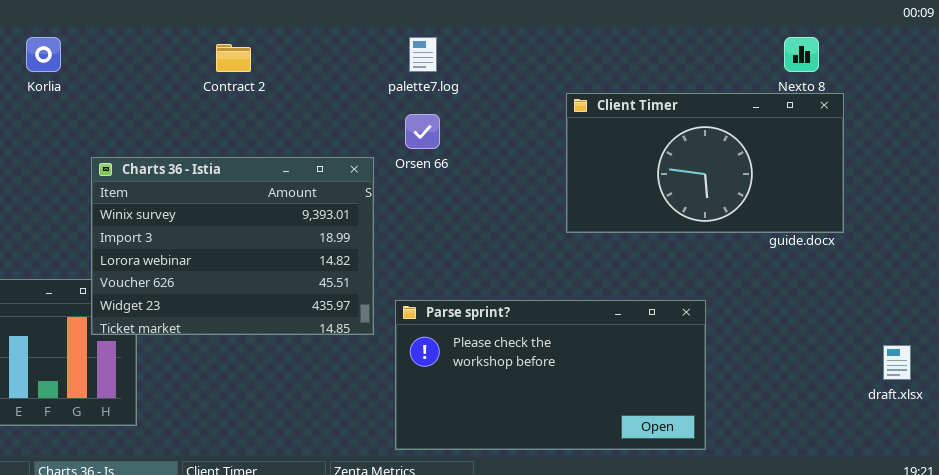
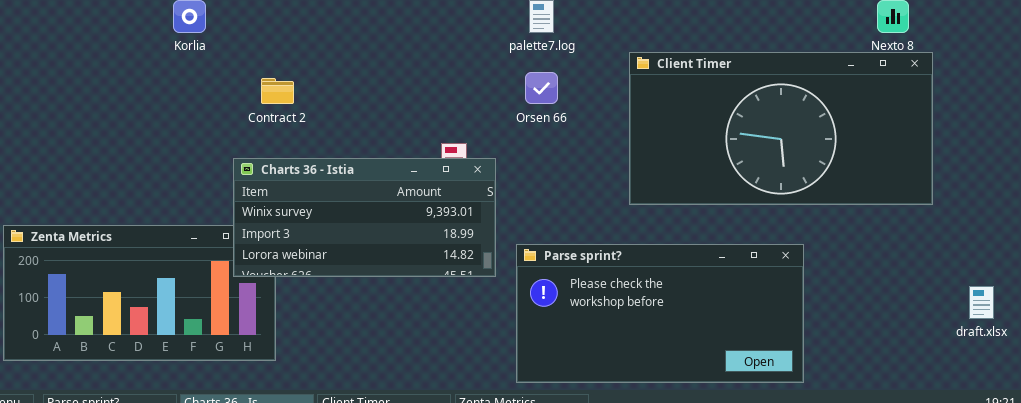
Contract 2: [216,44,251,72] -> [261,78,294,104], moved
Client Timer: [566,93,844,233] -> [629,52,933,205], resized
Charts 36 - Istia: [91,157,374,335] -> [233,158,496,277], resized

